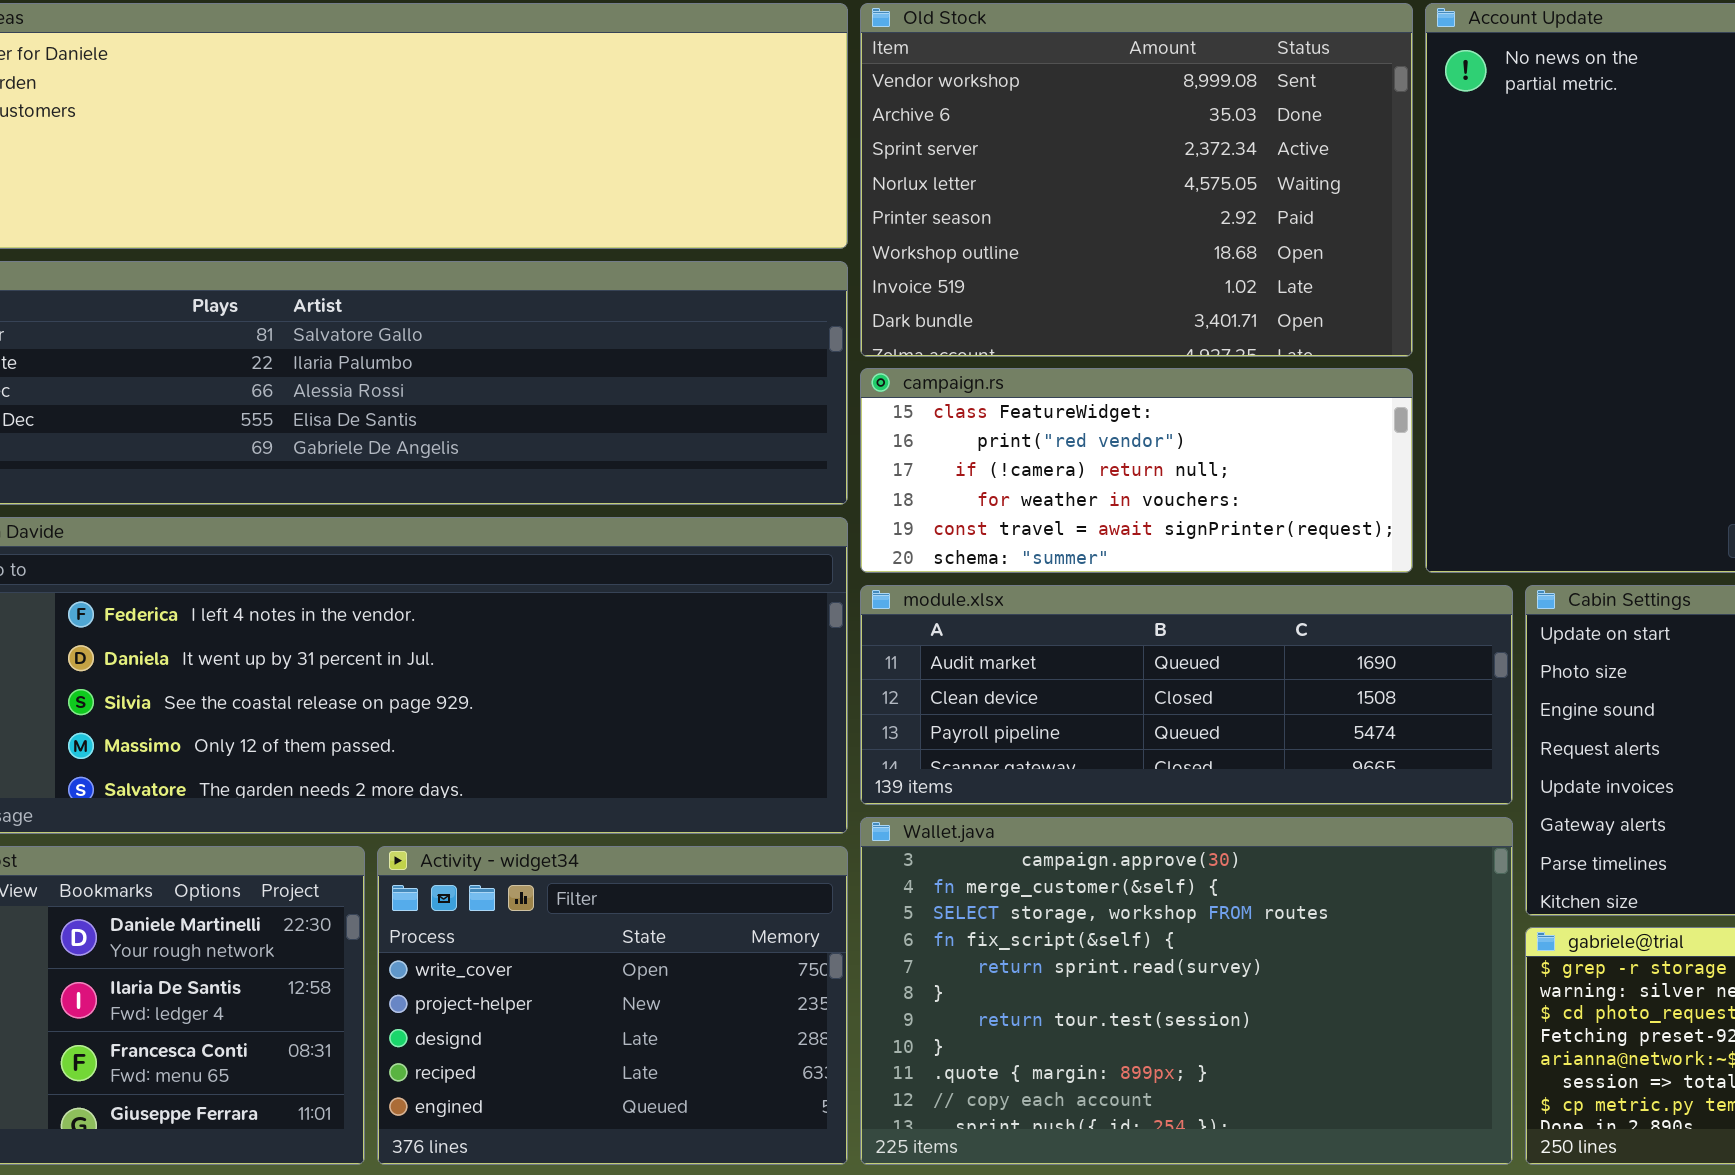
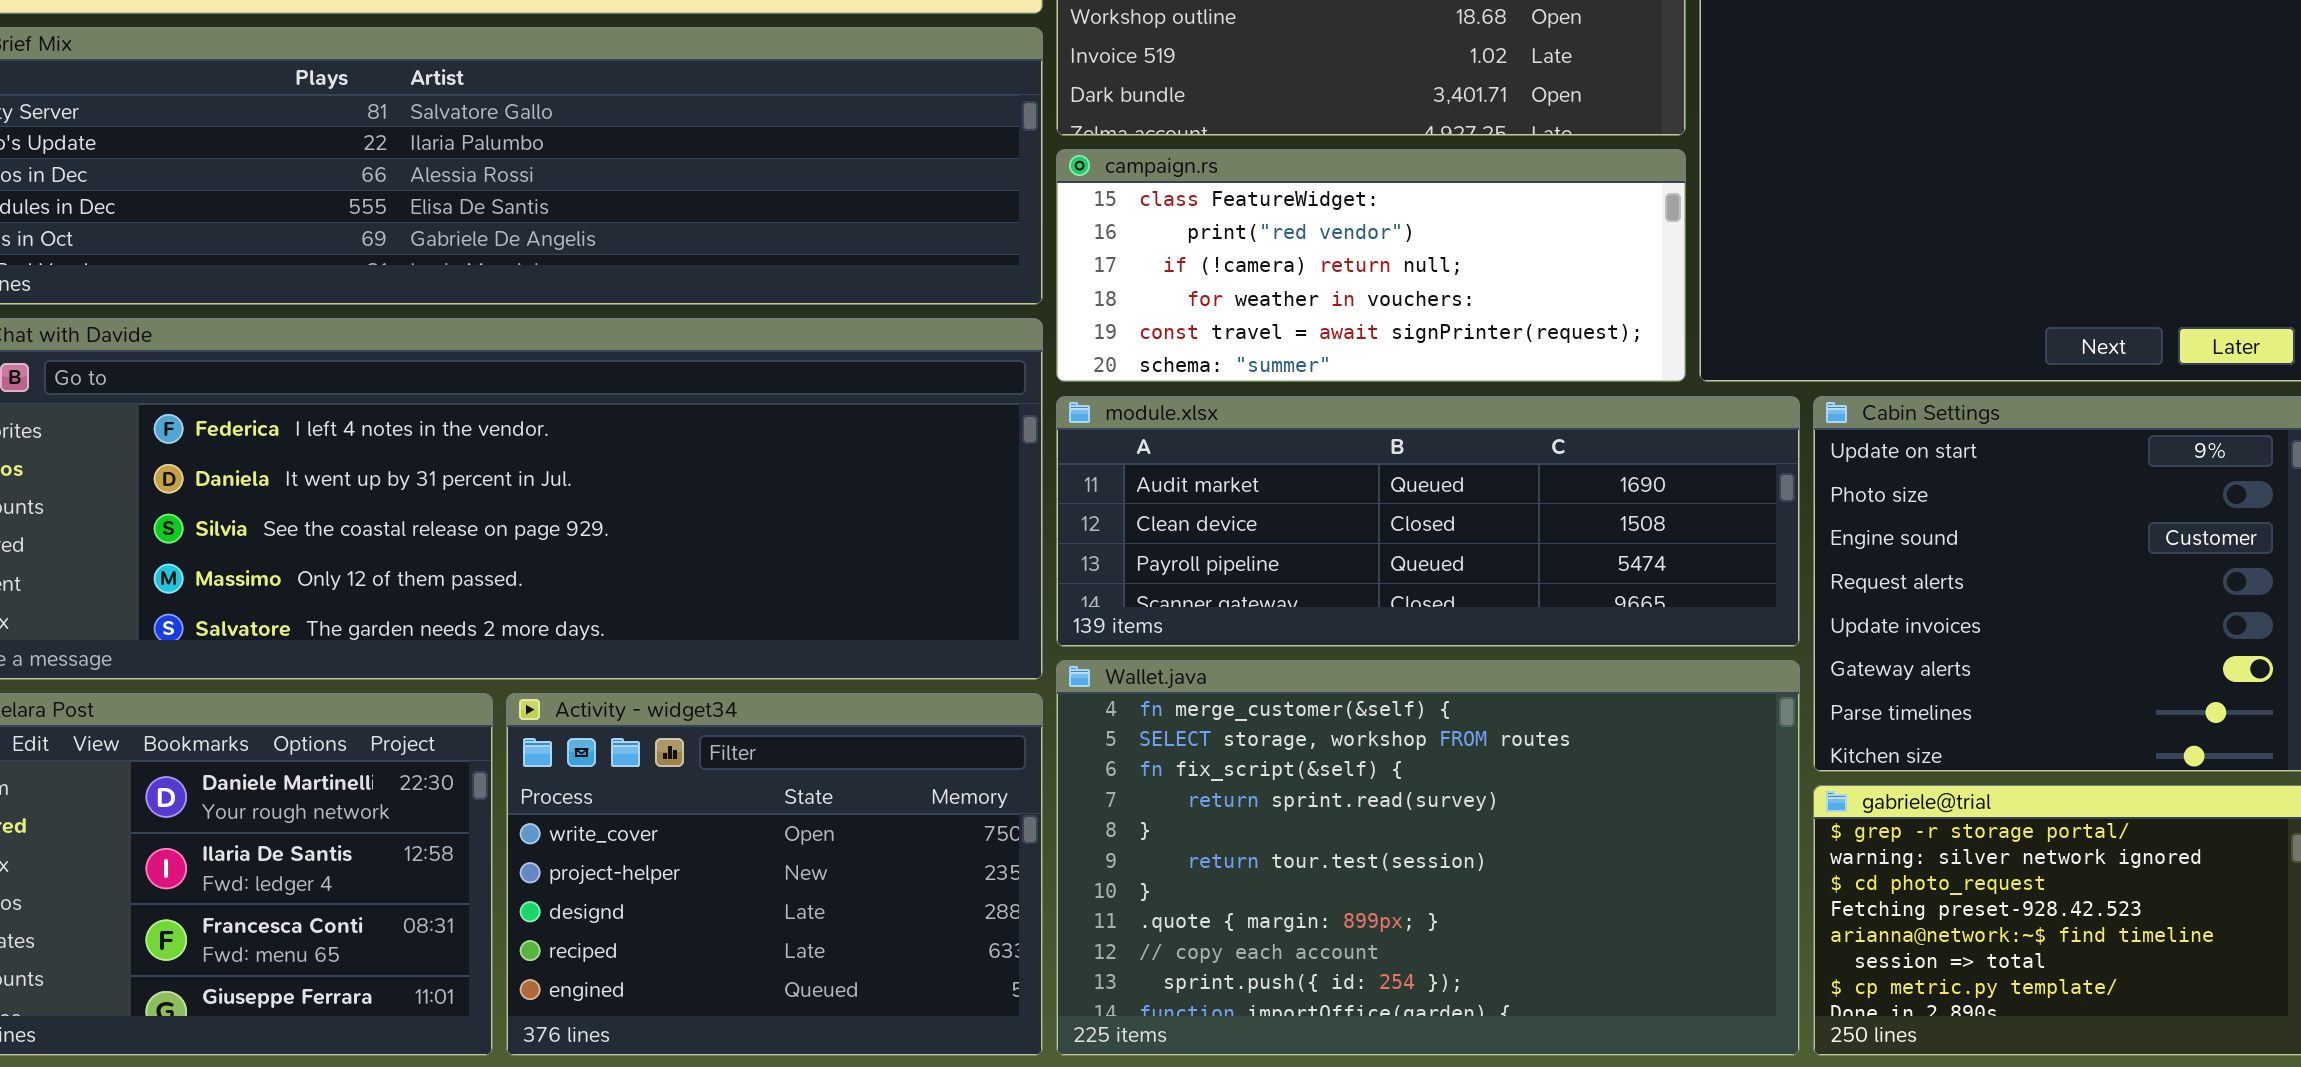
Wallet.java: [860,817,1513,1165] -> [1056,660,1800,1056], scrolled down 1 row

